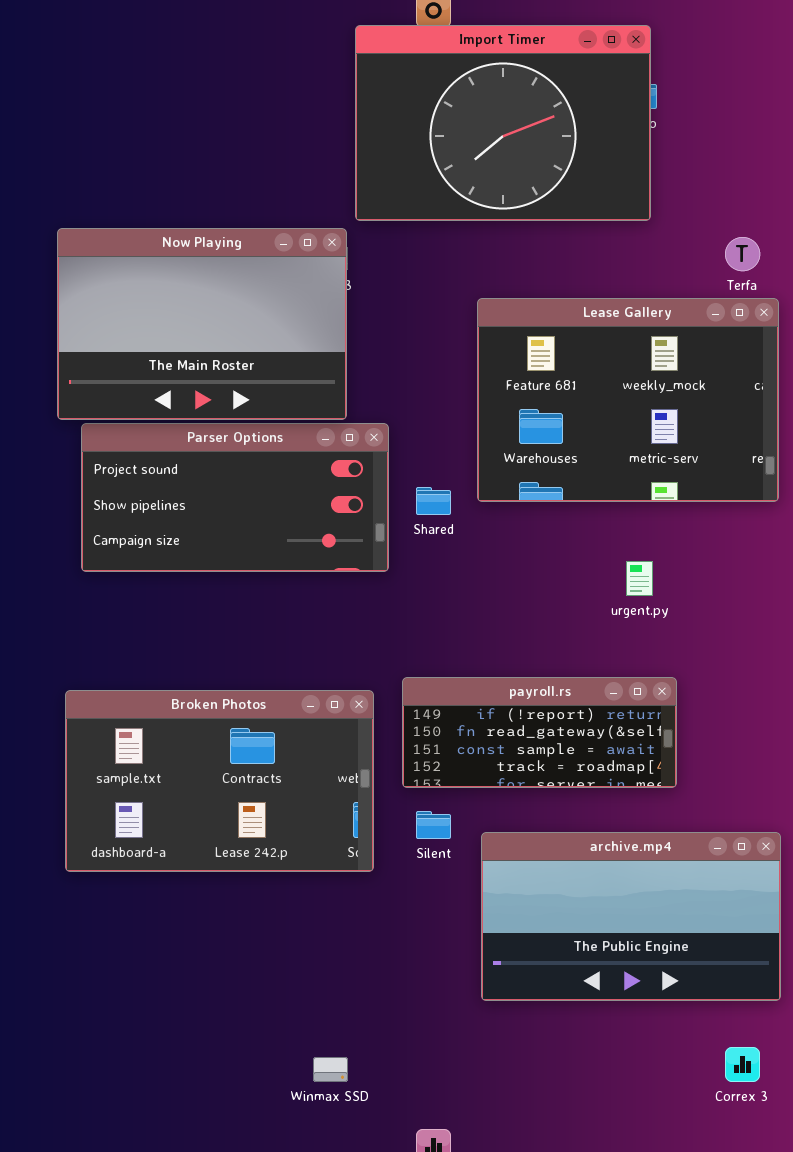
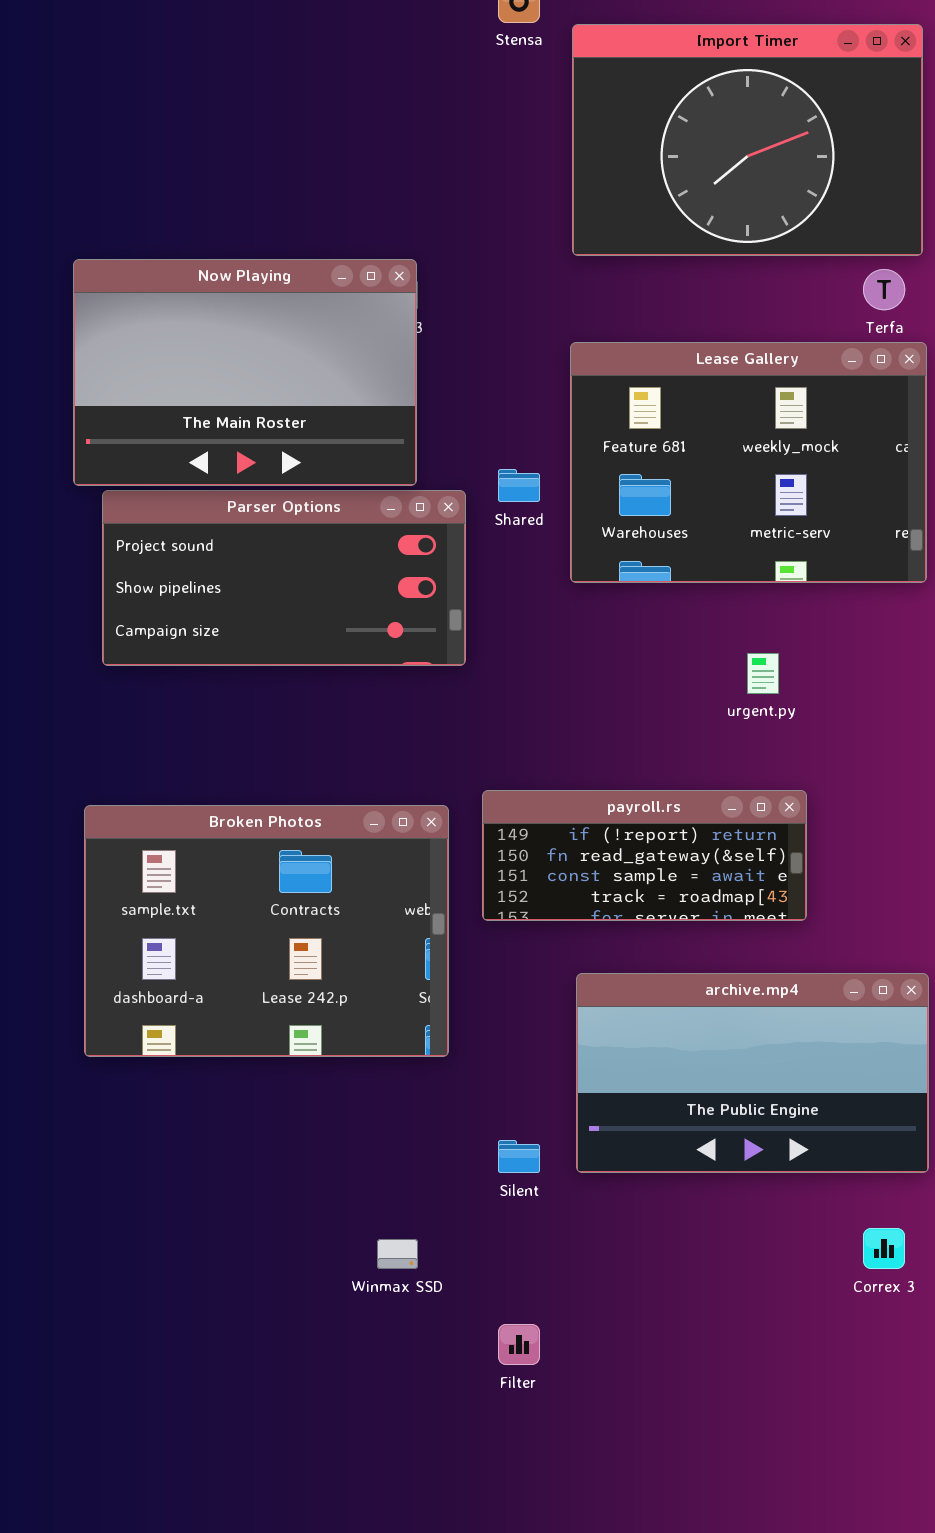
Import Timer: [355,25,651,221] -> [572,24,923,256], moved
Shared: [416,487,451,515] -> [498,469,540,502], moved
Broken Photos: [65,690,374,872] -> [84,805,449,1057], resized
Silent: [416,811,451,839] -> [498,1140,540,1173], moved

